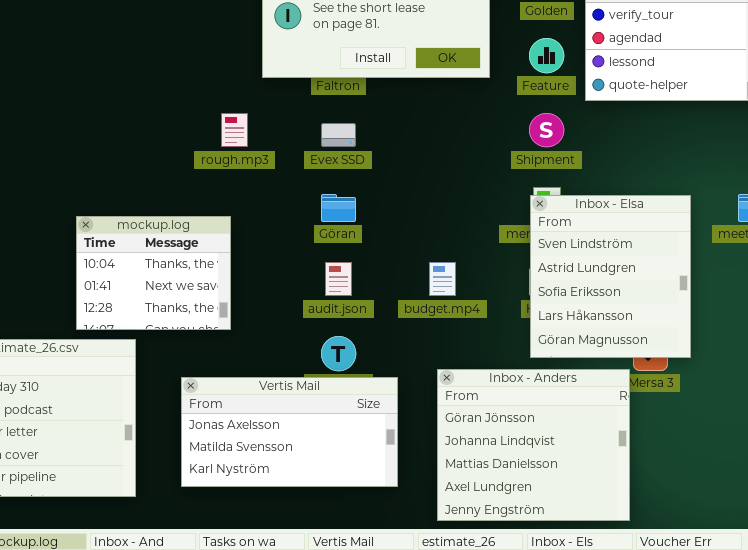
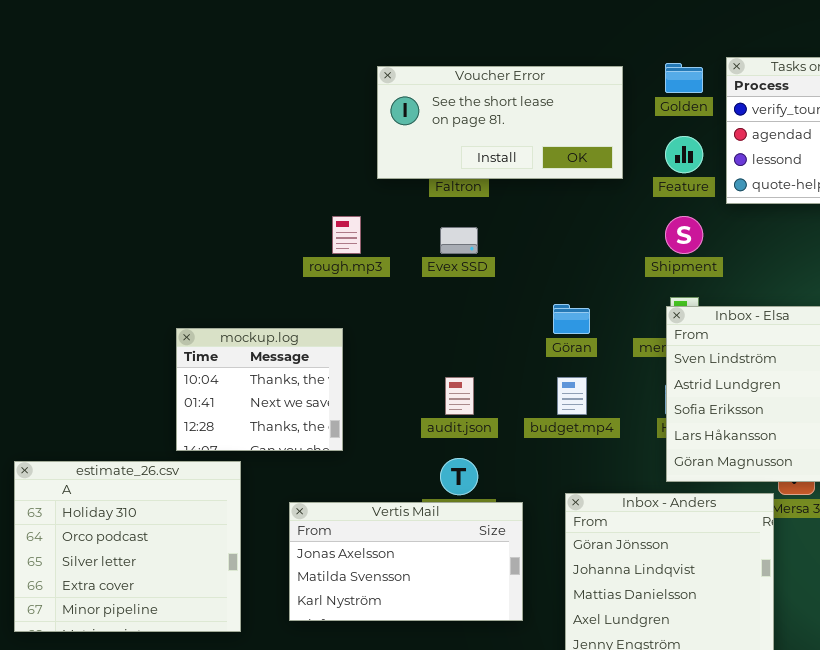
Göran: [321,194,356,222] -> [553,304,590,334], moved

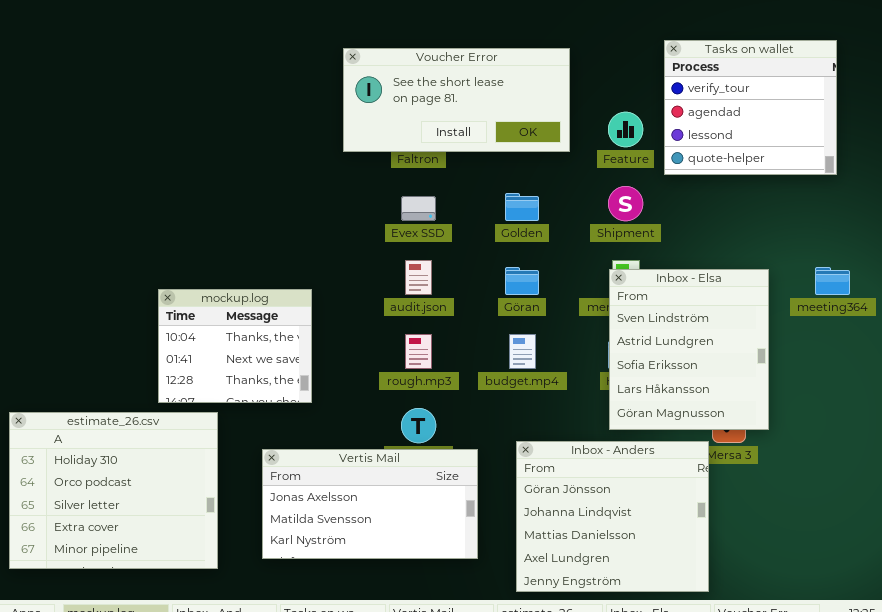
Golden: [665,63,703,93] -> [505,193,539,221], moved
rough.mp3: [332,216,361,254] -> [405,334,432,369], moved
audit.json: [445,377,474,415] -> [405,260,432,295], moved

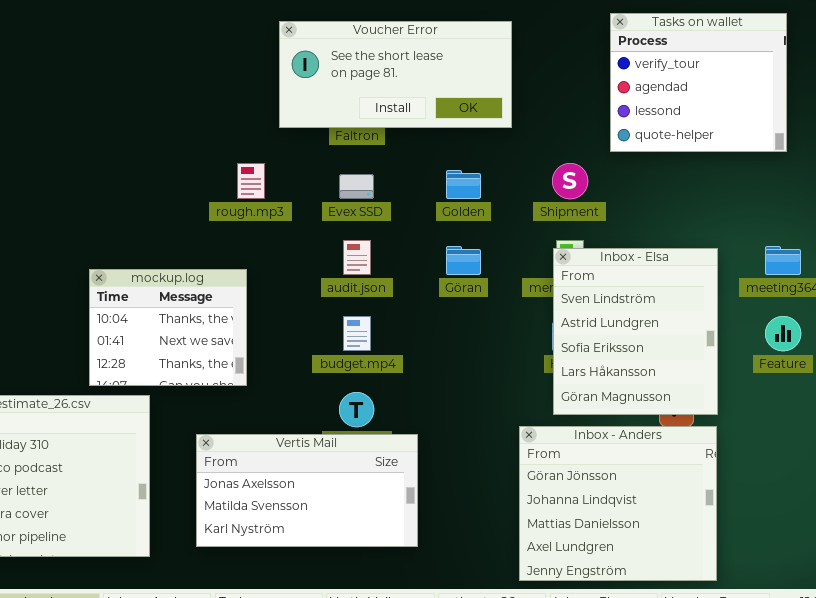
Feature: [608,112,643,147] -> [765,316,801,351], moved
rough.mp3: [405,334,432,369] -> [237,163,265,199], moved
budget.mp4: [509,334,536,369] -> [343,316,371,351], moved
Inbox - Anders: [516,441,709,592] -> [519,426,717,581], moved

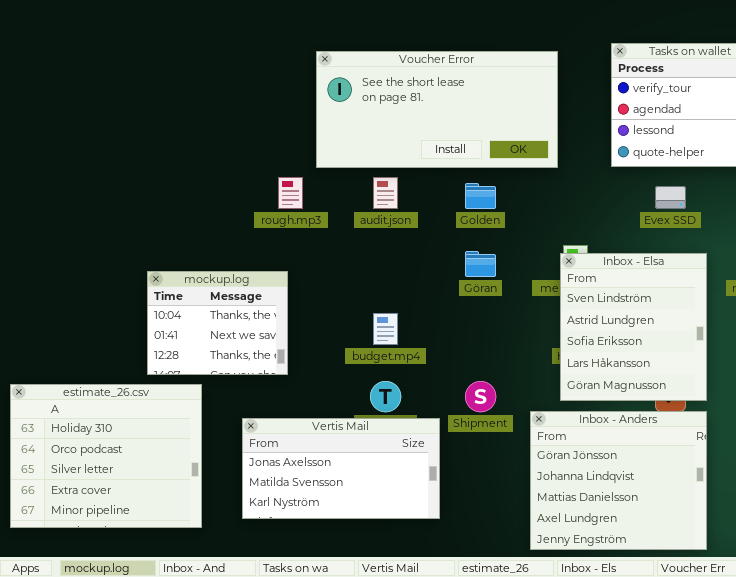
Voucher Error: [279,21,512,128] -> [316,51,558,168], resized
Shipment: [552,163,588,199] -> [465,381,496,412], moved
Evex SSD: [339,174,374,199] -> [655,186,686,209], moved
audit.json: [343,240,371,275] -> [373,177,398,209], moved

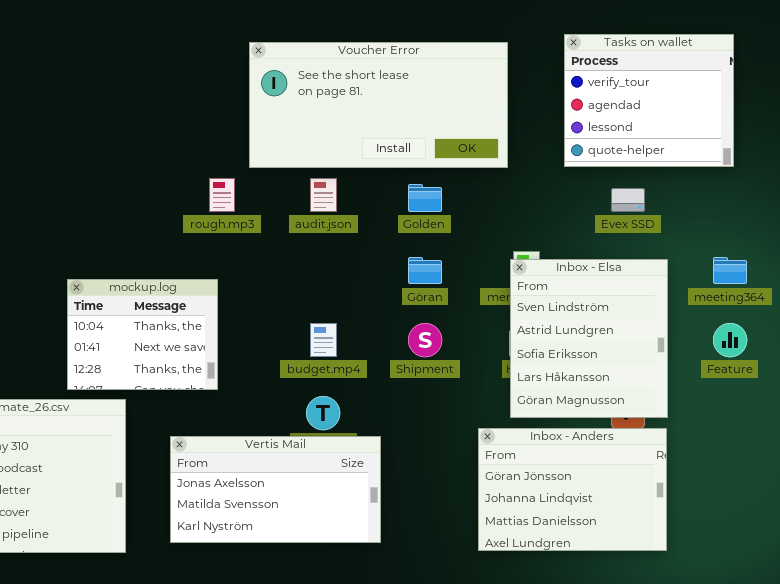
Shipment: [465,381,496,412] -> [408,323,442,357], moved
Inbox - Anders: [530,411,707,550] -> [478,428,667,551], resized

